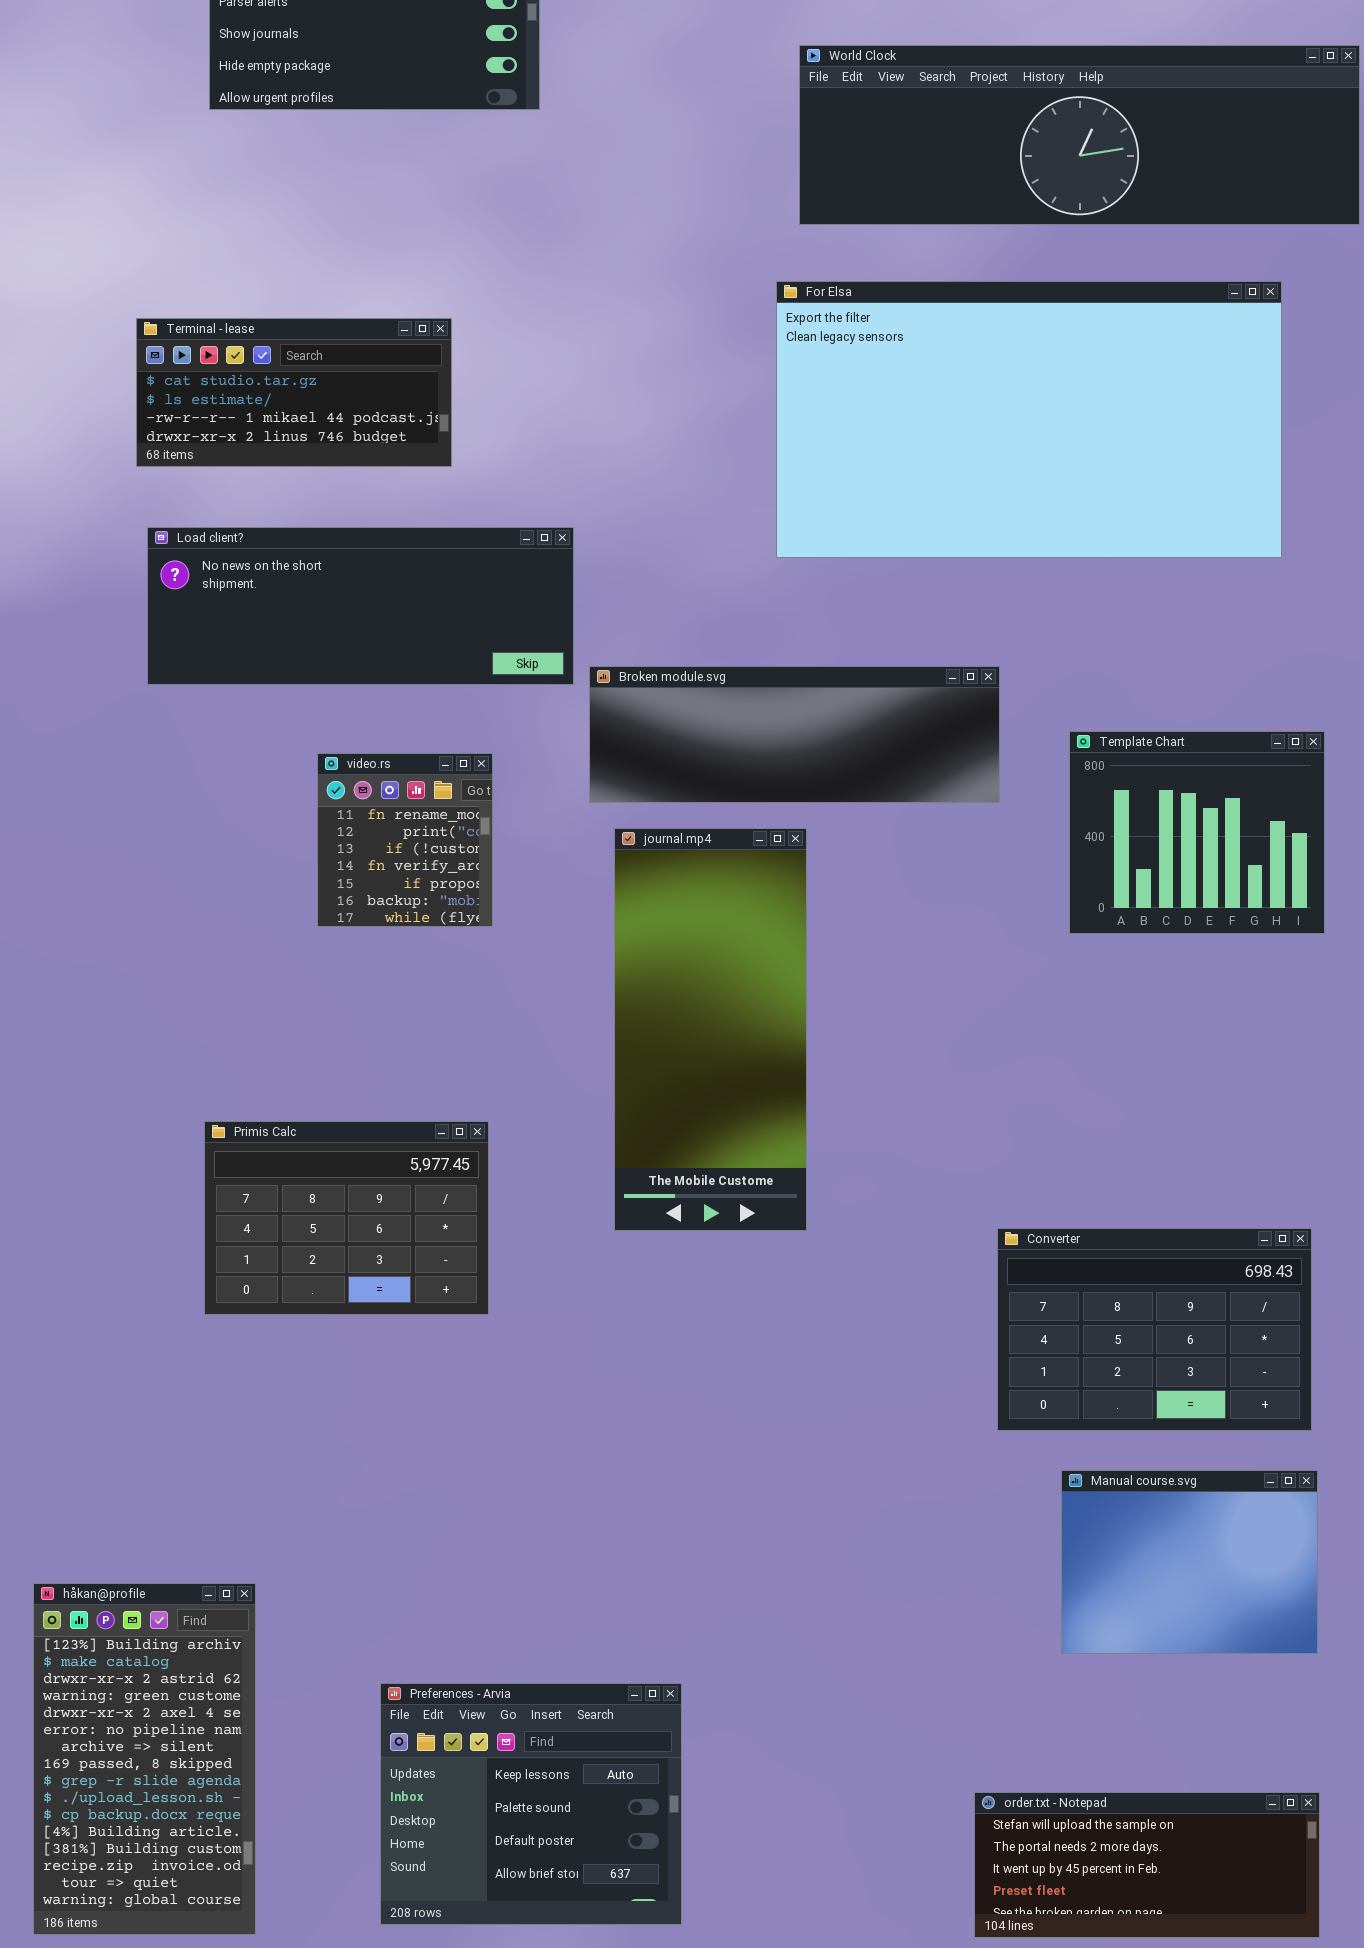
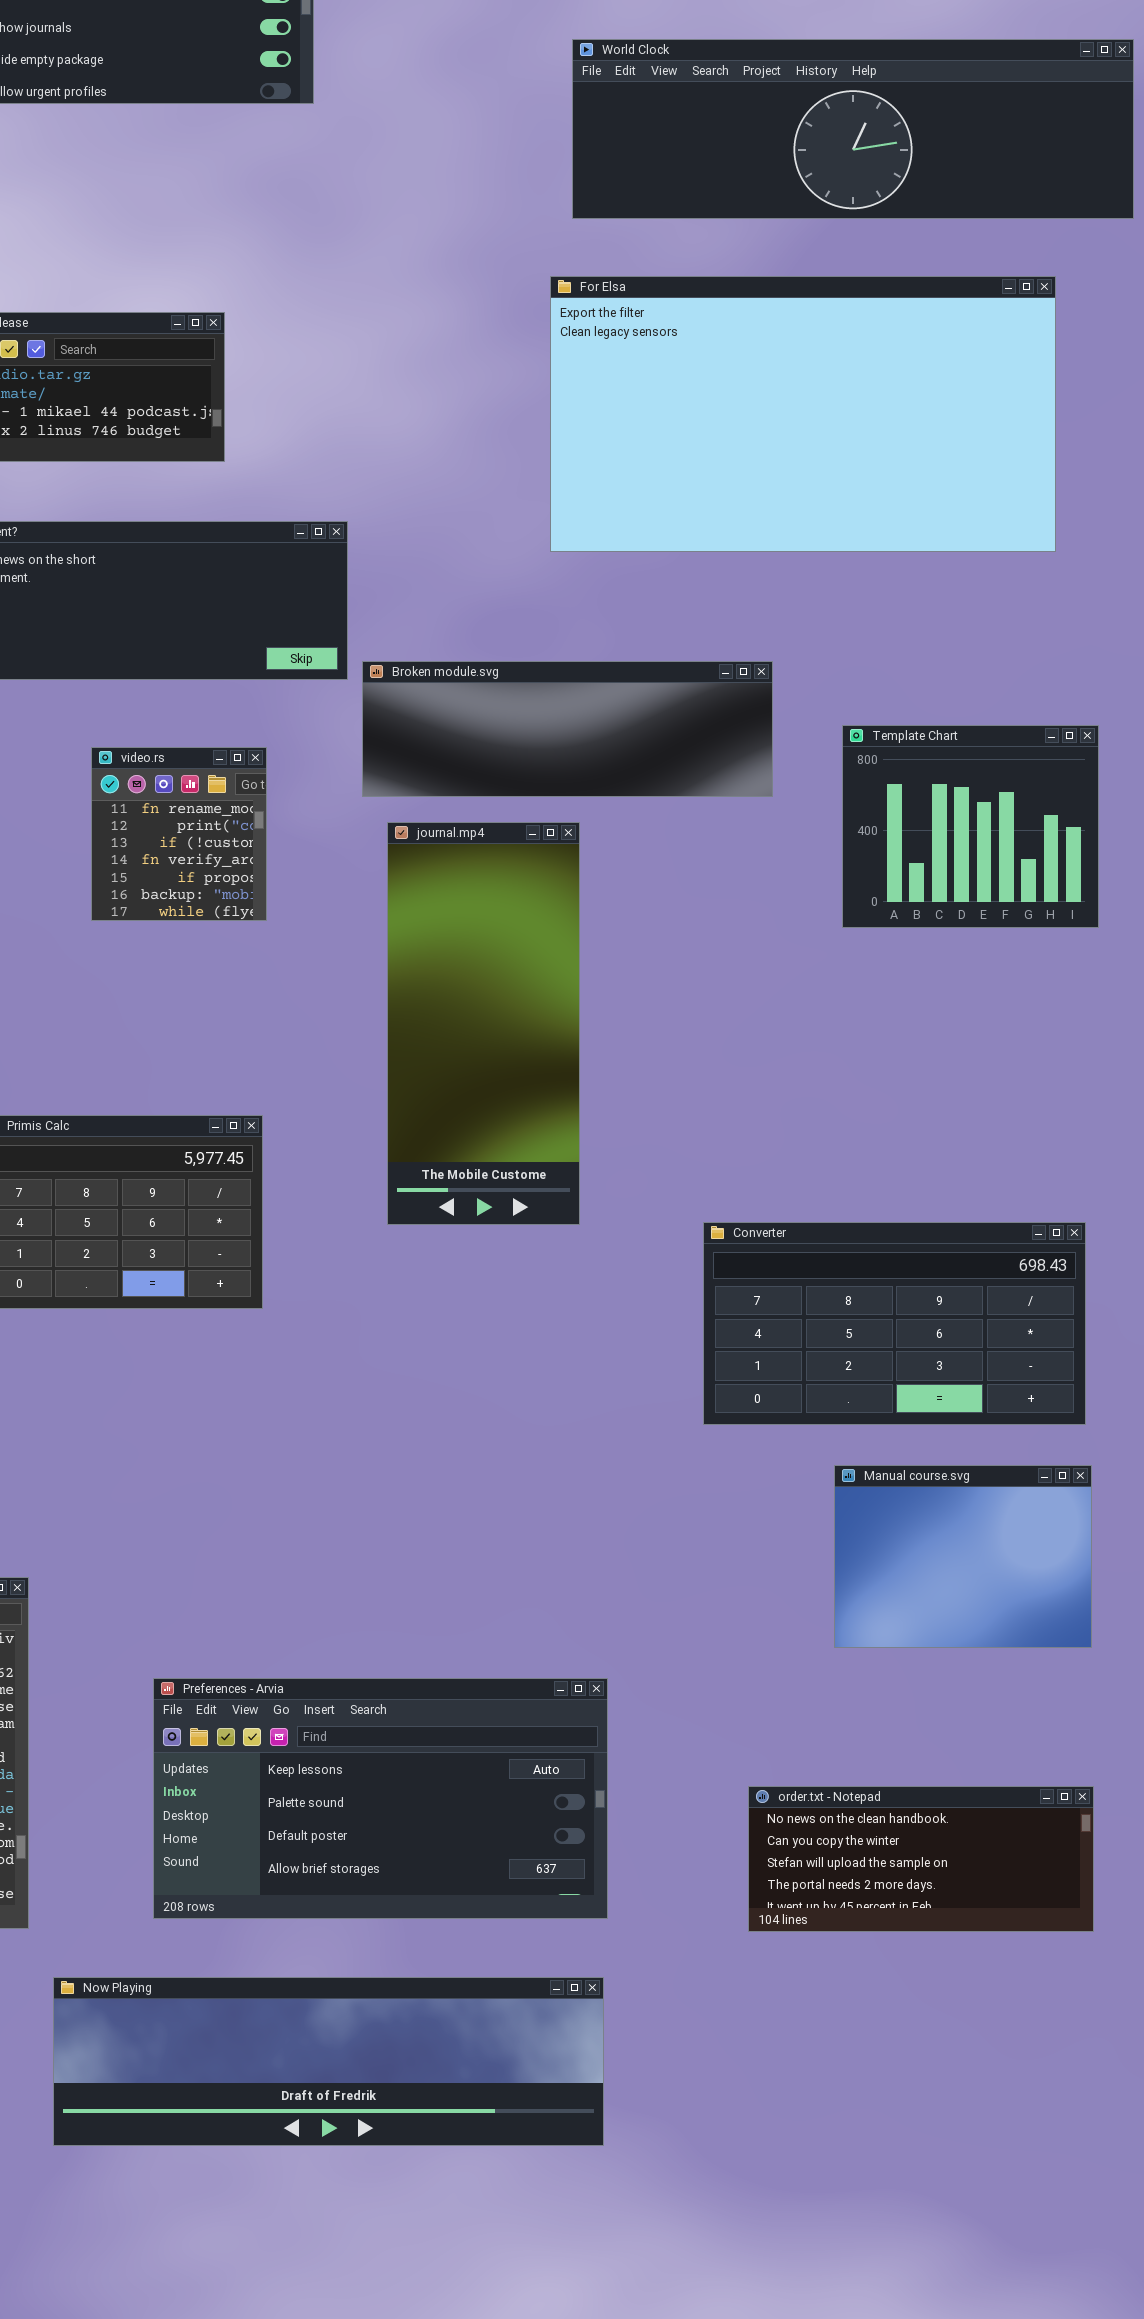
Converter: [997,1228,1312,1431] -> [703,1222,1086,1425], resized
Preferences - Arvia: [380,1683,682,1925] -> [153,1678,608,1919], resized
order.txt - Notepad: [974,1792,1320,1938] -> [748,1786,1094,1932], scrolled up 2 rows

